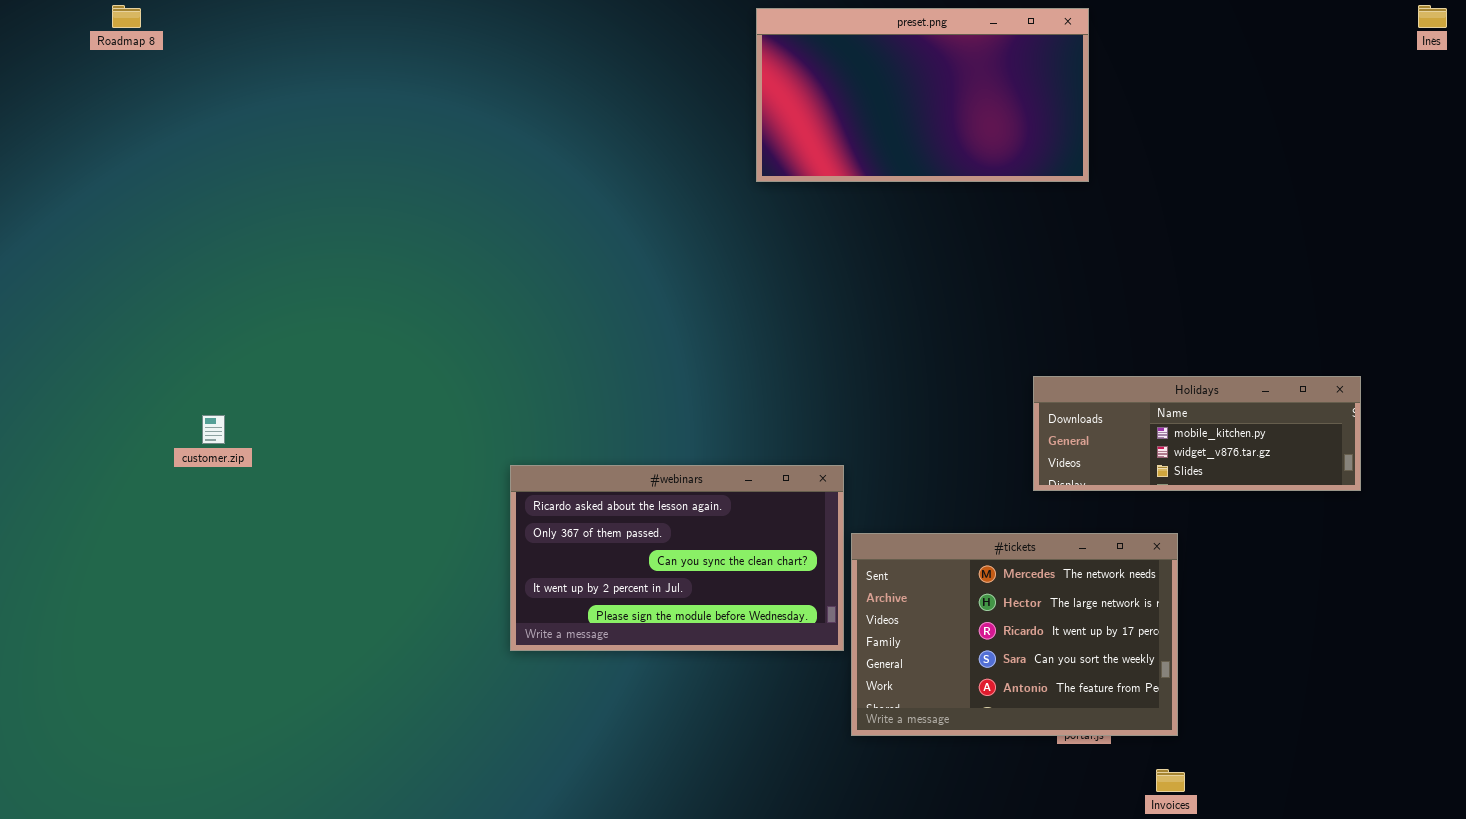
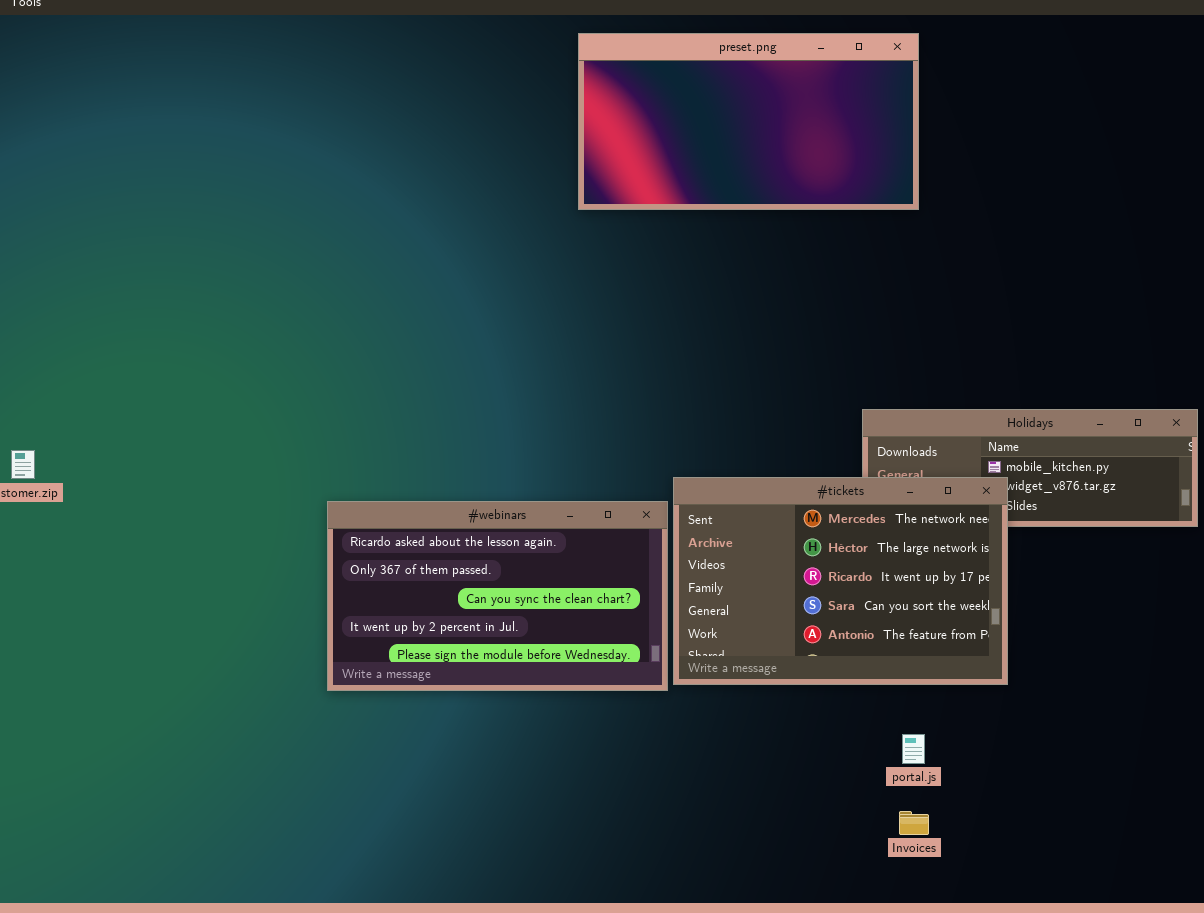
#tickets: [851,533,1178,736] -> [673,477,1008,685], moved
Invoices: [1156,769,1185,792] -> [899,811,929,835], moved

